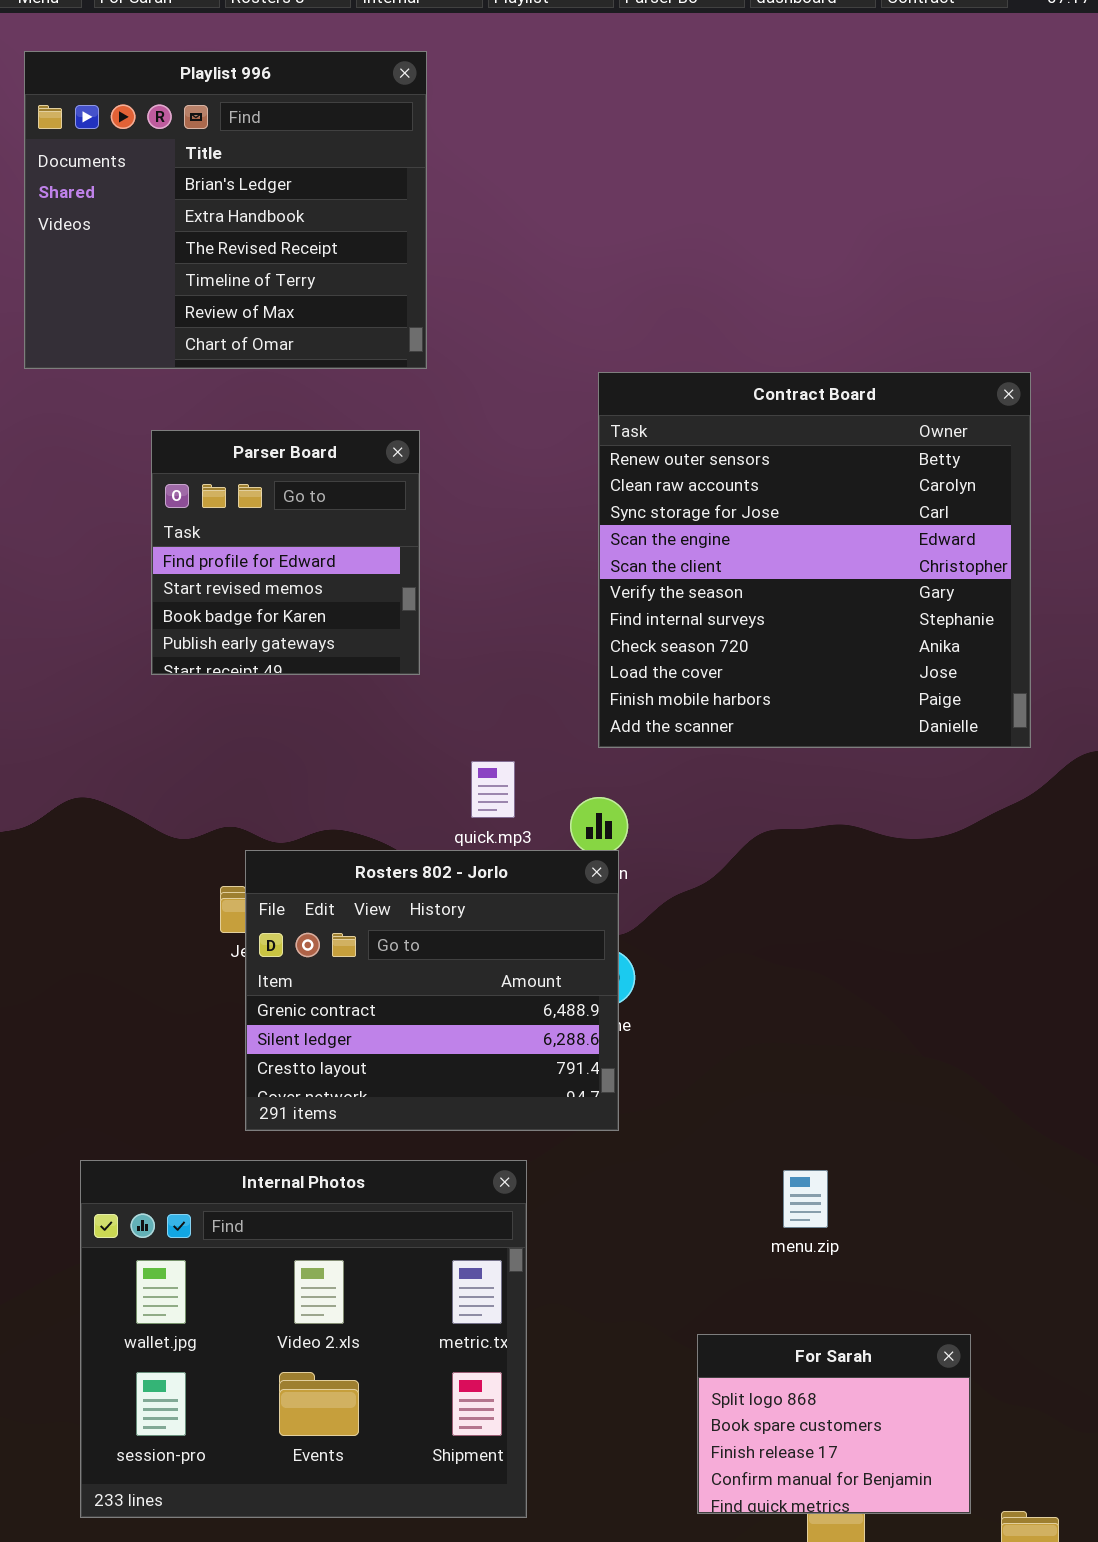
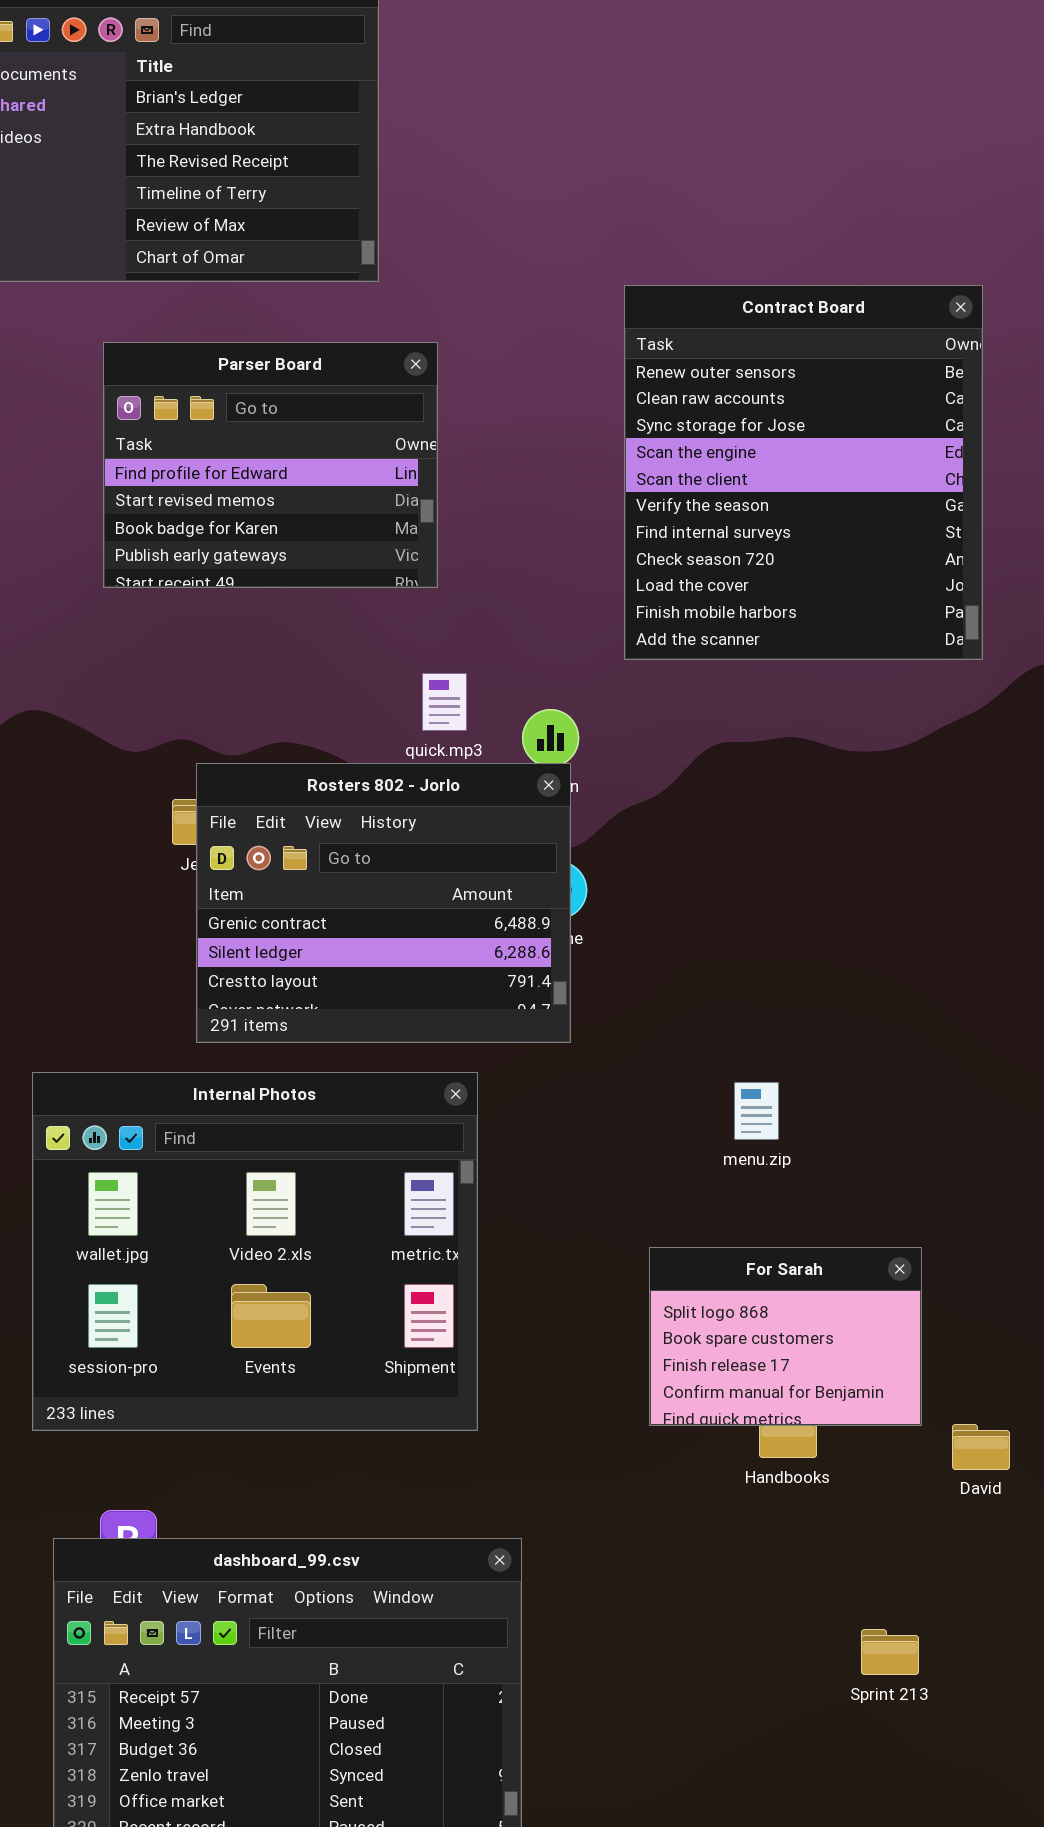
Contract Board: [598,372,1031,748] -> [624,285,983,660], resized
Parser Board: [151,430,420,675] -> [103,342,438,588], resized

